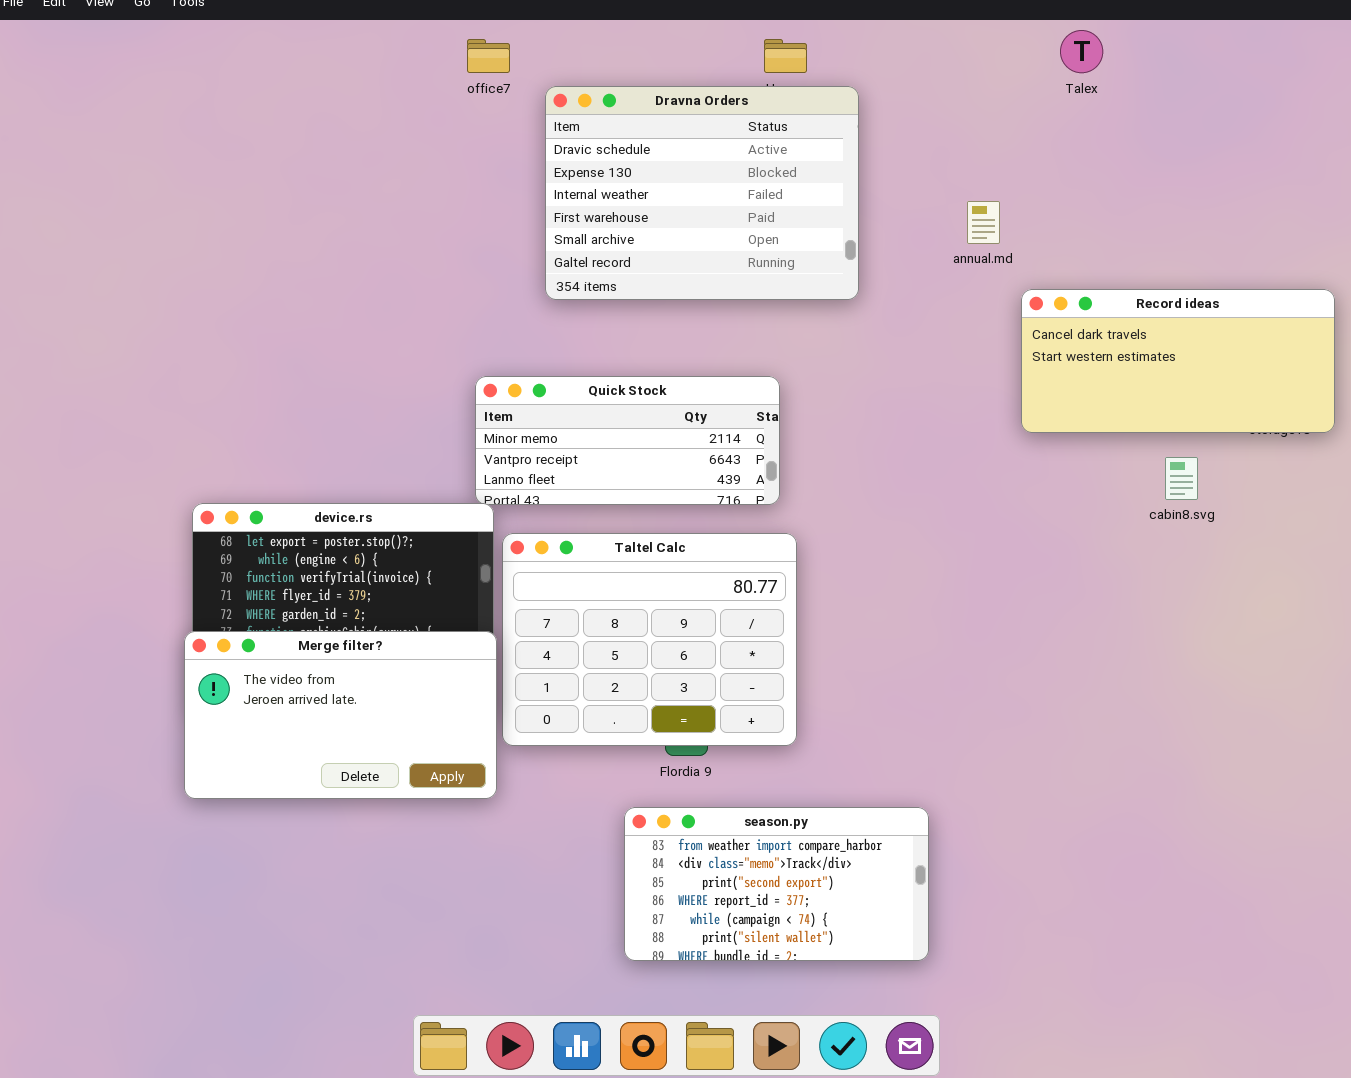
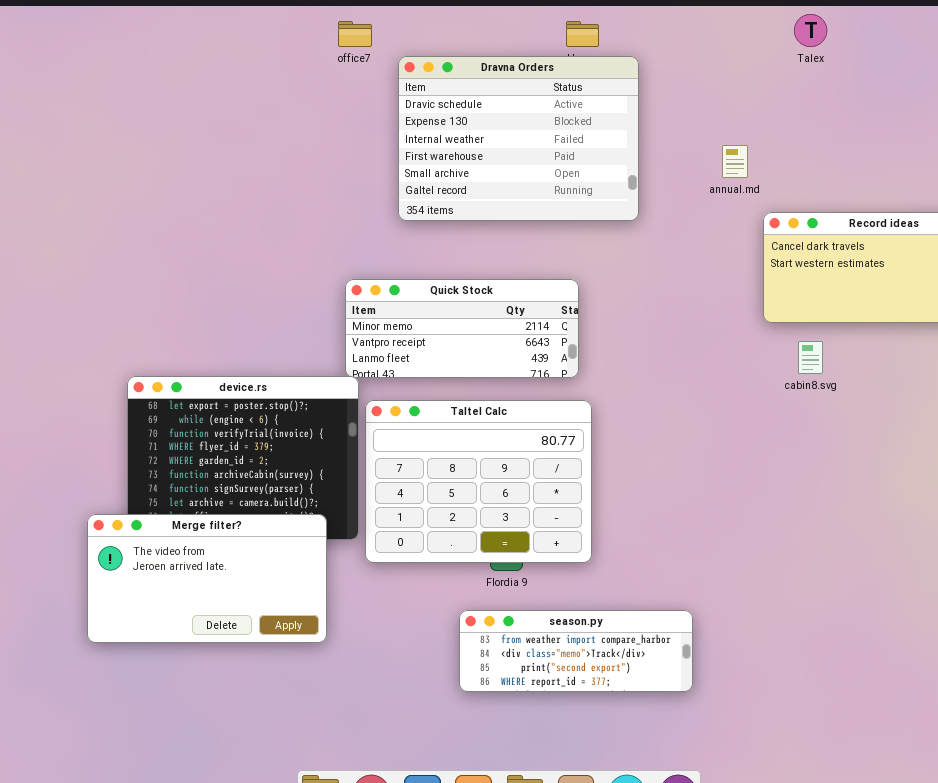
cabin8.svg: [1165,457,1198,500] -> [798,341,823,374], moved
Merge filter?: [184,631,497,799] -> [87,514,327,643], moved
season.py: [624,807,929,961] -> [459,610,693,692], resized

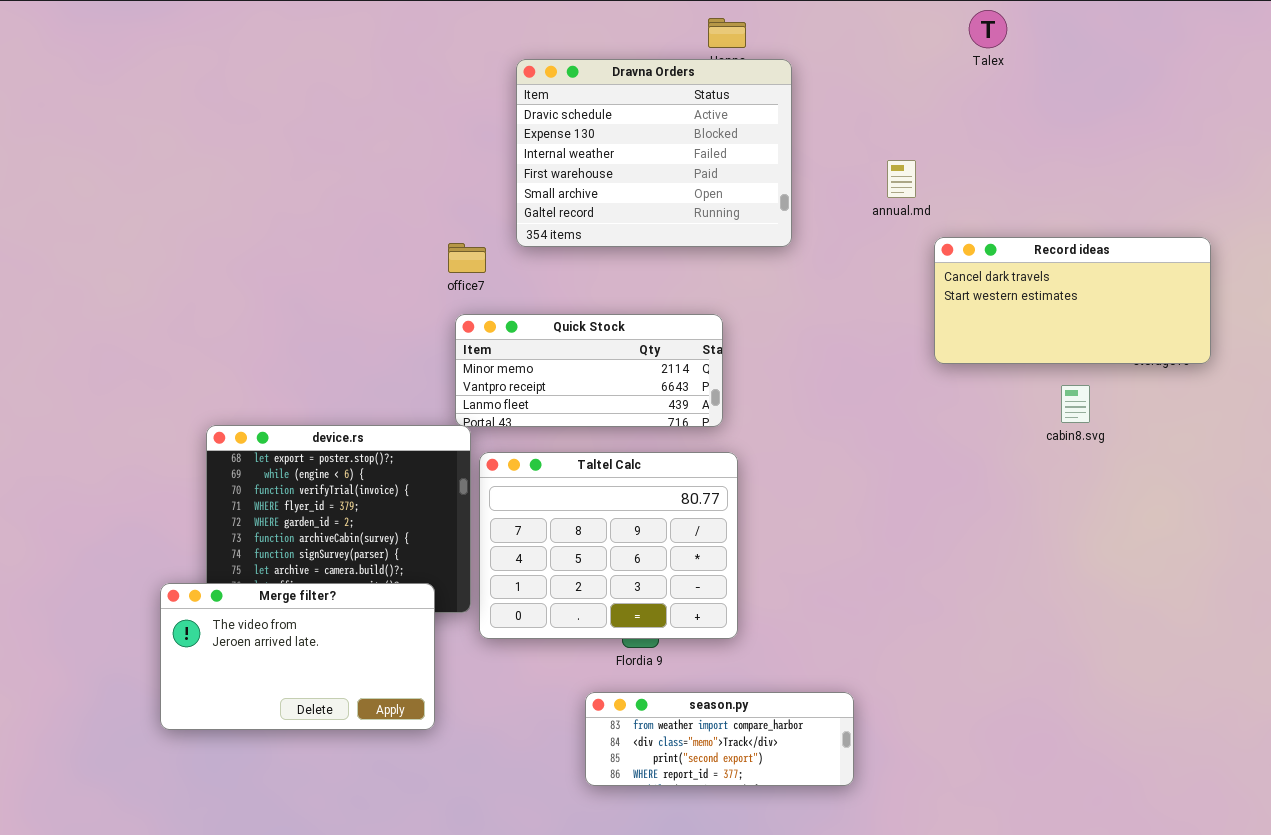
office7: [338,21,372,47] -> [448,243,486,273], moved
cabin8.svg: [798,341,823,374] -> [1061,385,1090,423], moved

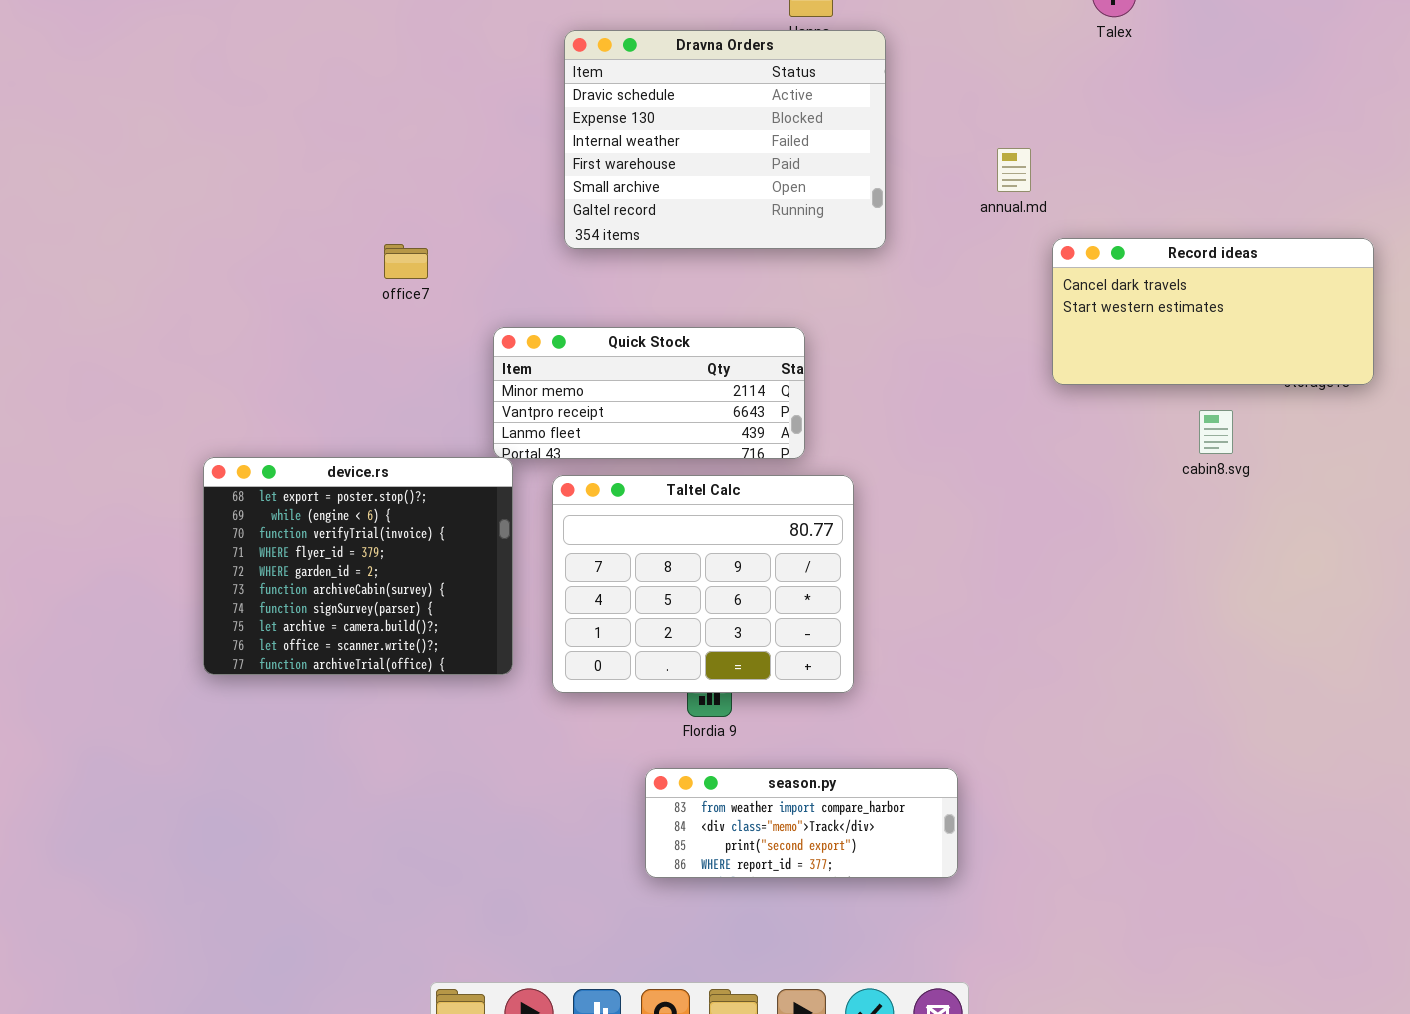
office7: [448,243,486,273] -> [384,244,428,279], moved
Taltel Calc: [479,452,738,639] -> [552,475,854,693], moved
Merge filter?: [160,583,435,730] -> none, closed

